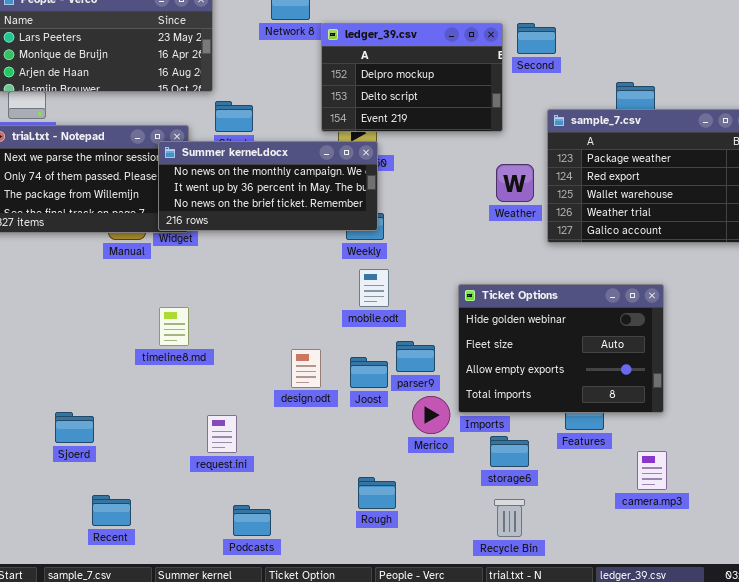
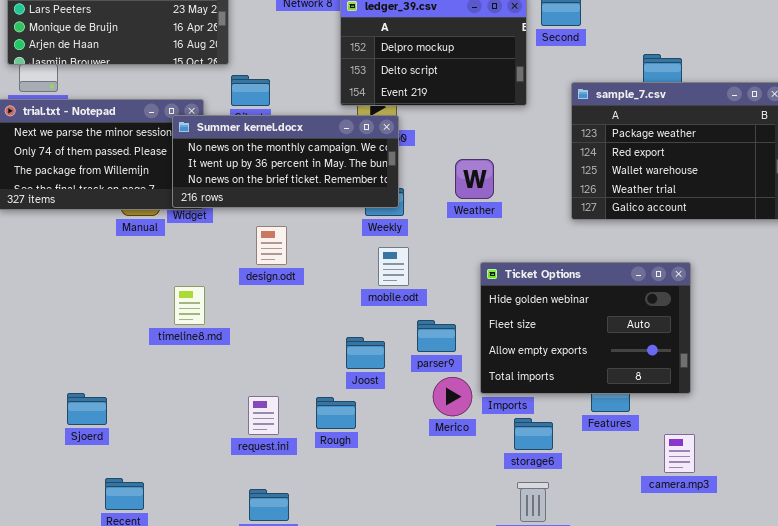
Weather: [496,164,534,202] -> [455,159,494,199], moved
design.odt: [291,349,321,388] -> [256,226,287,265], moved
Joost: [350,357,388,388] -> [346,337,385,369], moved
request.ini: [207,415,237,453] -> [248,396,279,435], moved
Rough: [358,477,396,509] -> [316,397,356,429], moved

